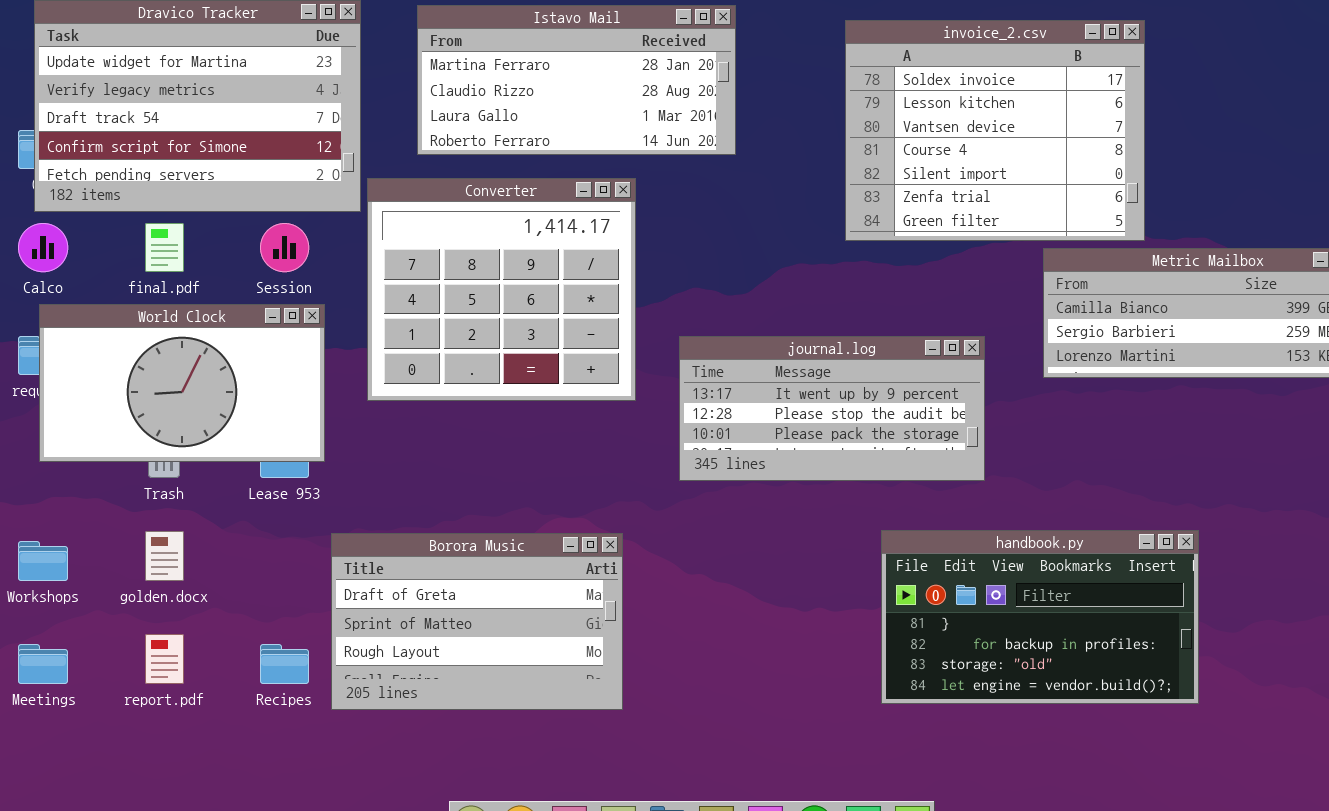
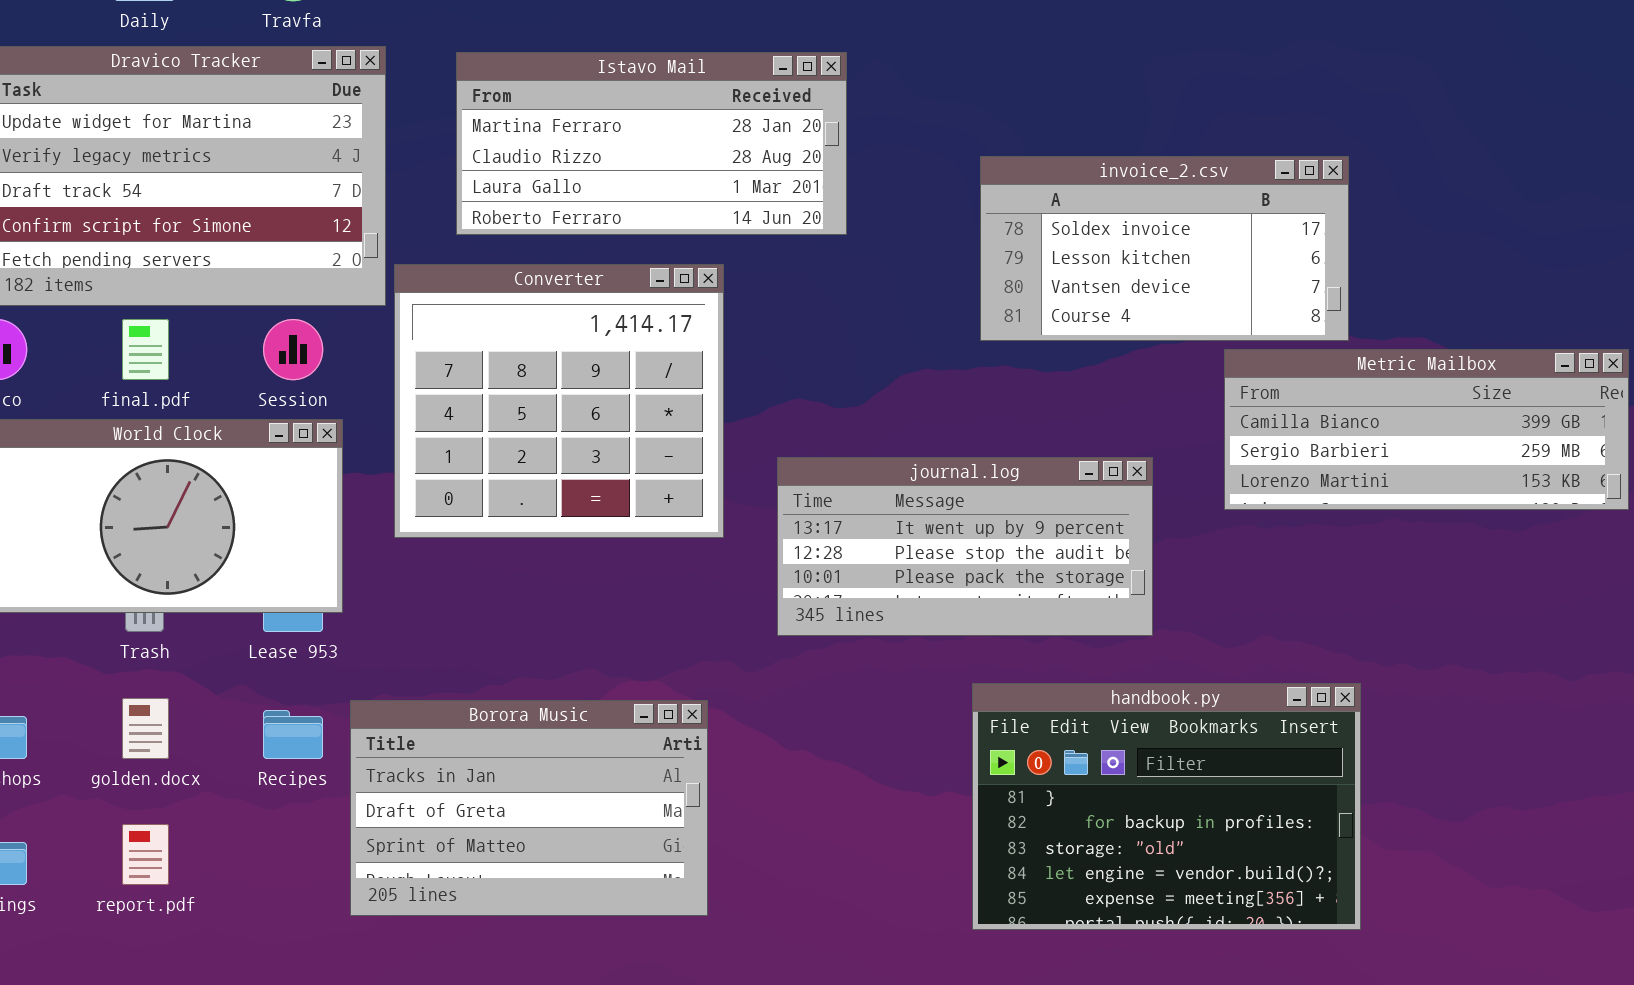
invoice_2.csv: [845,20,1145,241] -> [980,156,1349,341], resized
handbook.py: [881,530,1199,704] -> [972,683,1361,930], moved, resized
Borora Music: [331,533,623,710] -> [350,700,708,916], scrolled up 1 row
Recipes: [260,644,309,684] -> [263,710,323,759], moved

